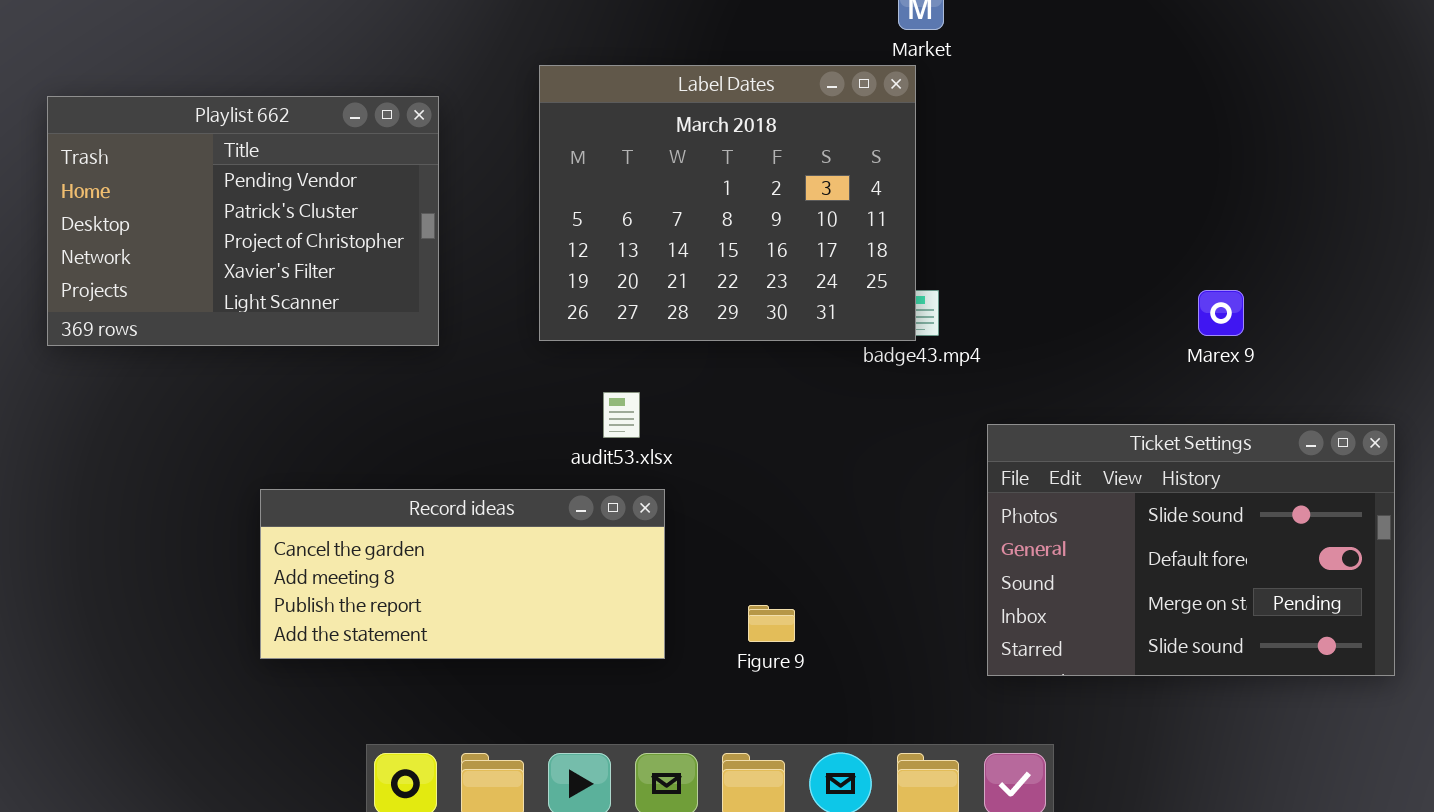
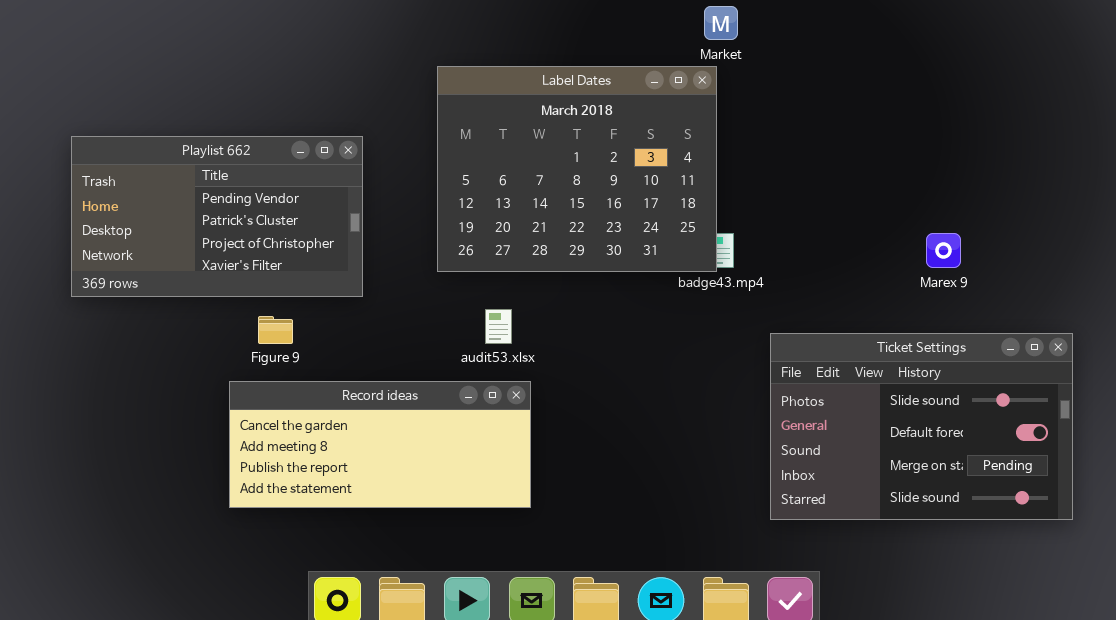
Playlist 662: [47,96,439,346] -> [71,136,363,297], moved, resized
Figure 9: [748,605,795,642] -> [258,316,293,344], moved

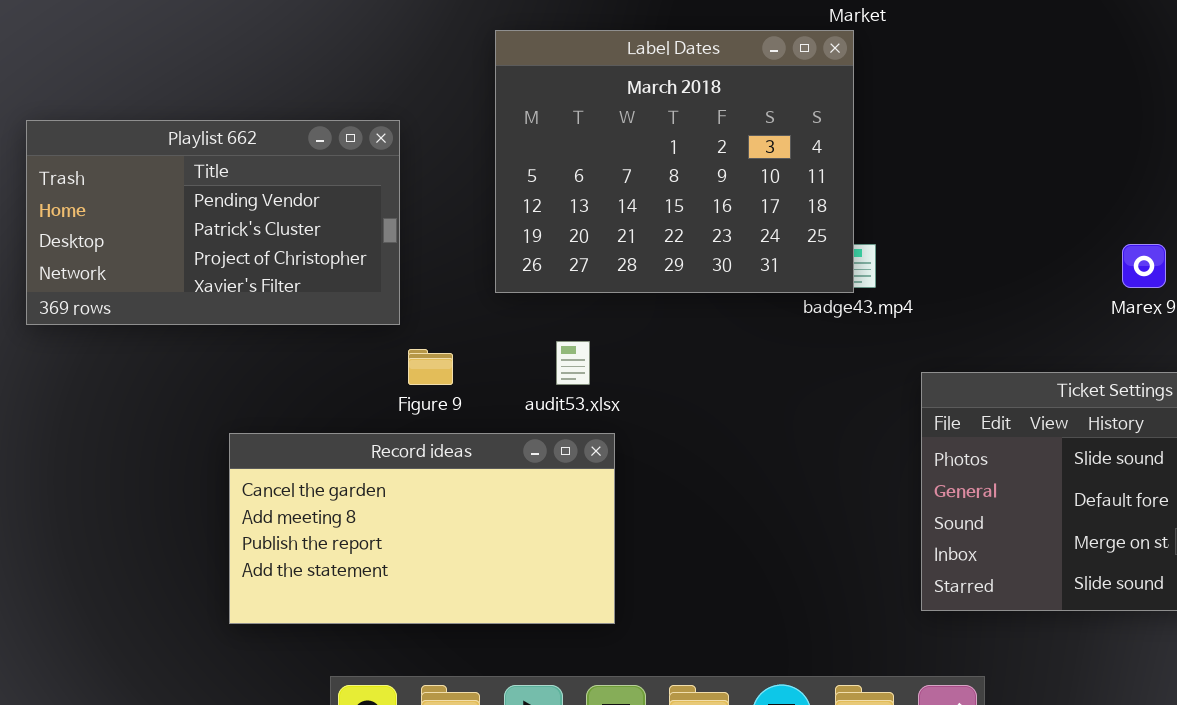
Figure 9: [258,316,293,344] -> [408,349,453,385], moved
Record ideas: [229,381,531,508] -> [229,433,615,624], resized

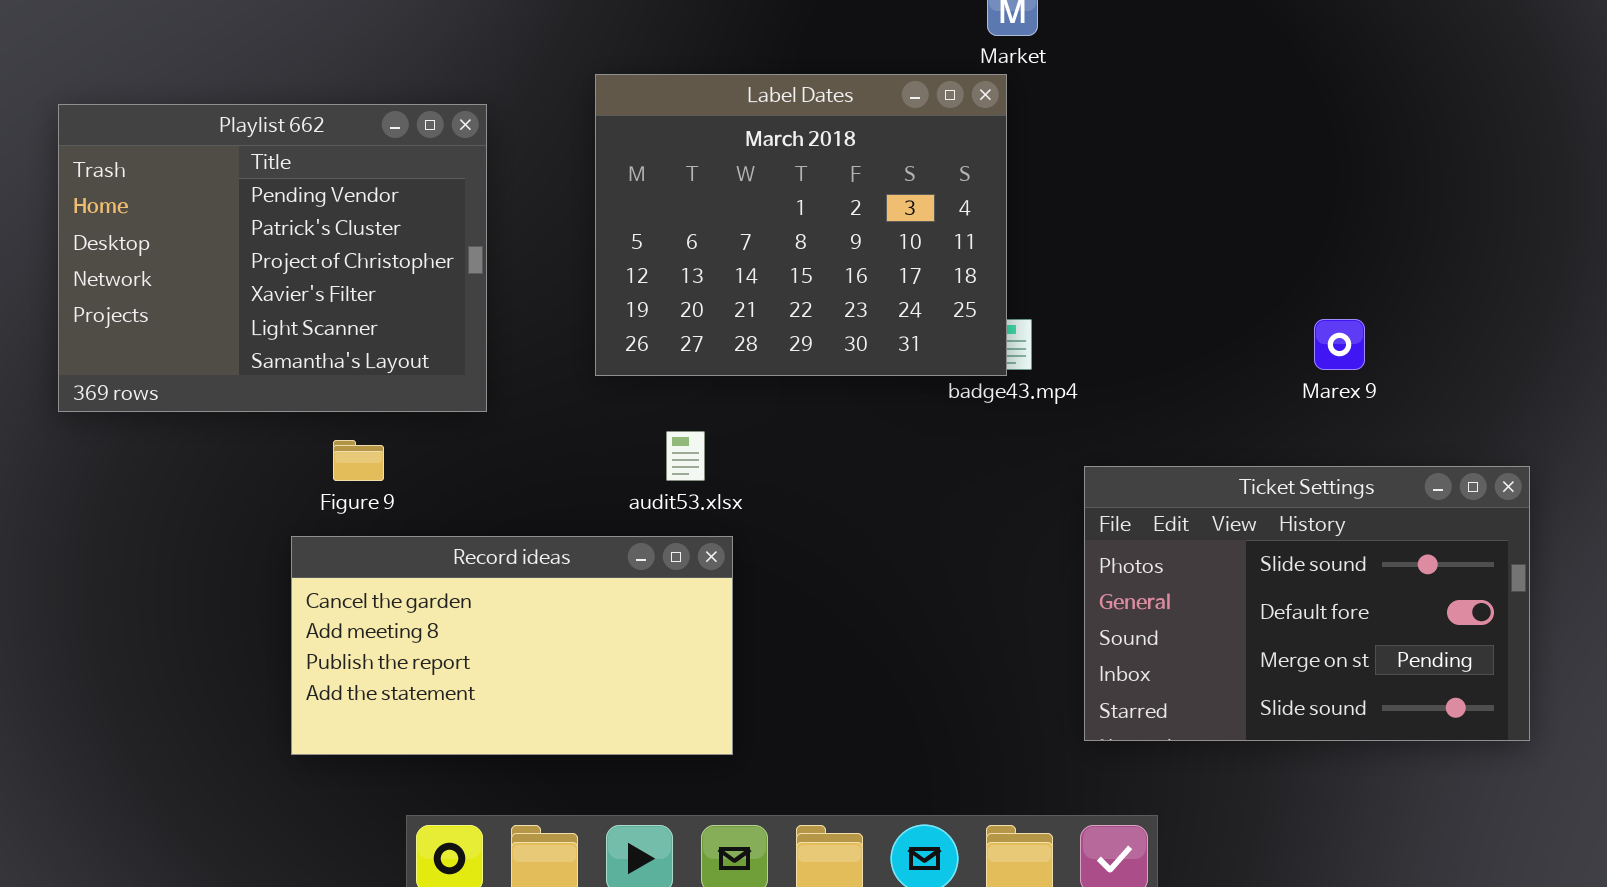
Playlist 662: [26,120,400,325] -> [58,104,487,412], resized
Figure 9: [408,349,453,385] -> [333,440,384,481], moved

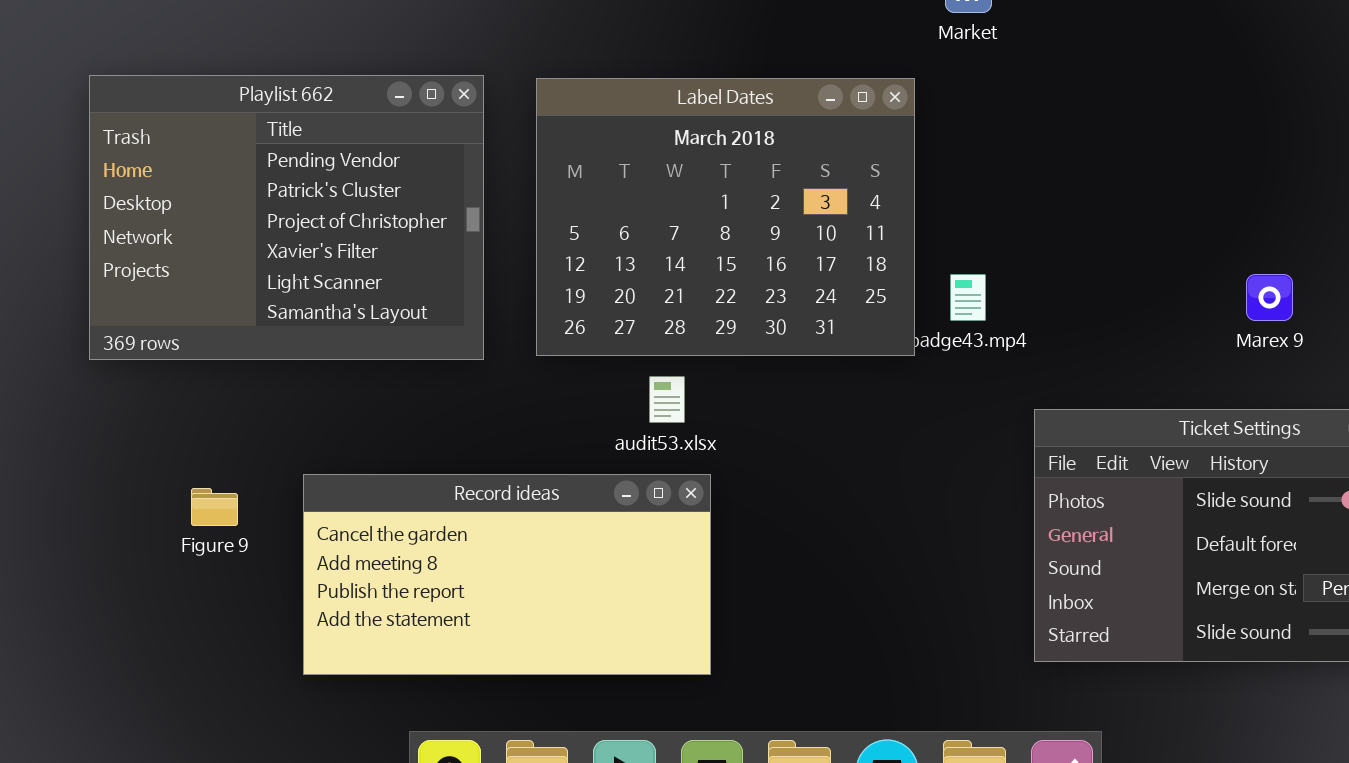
Label Dates: [595,74,1007,376] -> [536,78,915,356], moved
Figure 9: [333,440,384,481] -> [191,488,238,526], moved

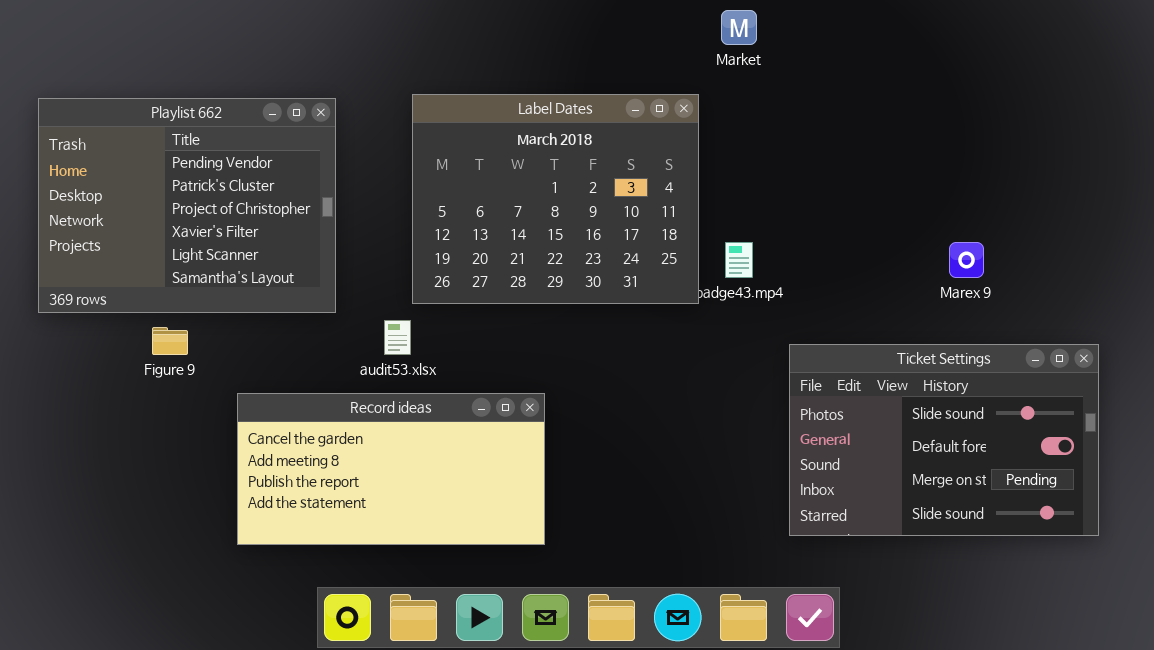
Playlist 662: [89,75,484,360] -> [38,98,336,313], moved
audit53.xlsx: [649,376,685,423] -> [384,320,411,355], moved
Figure 9: [191,488,238,526] -> [152,327,188,355], moved

